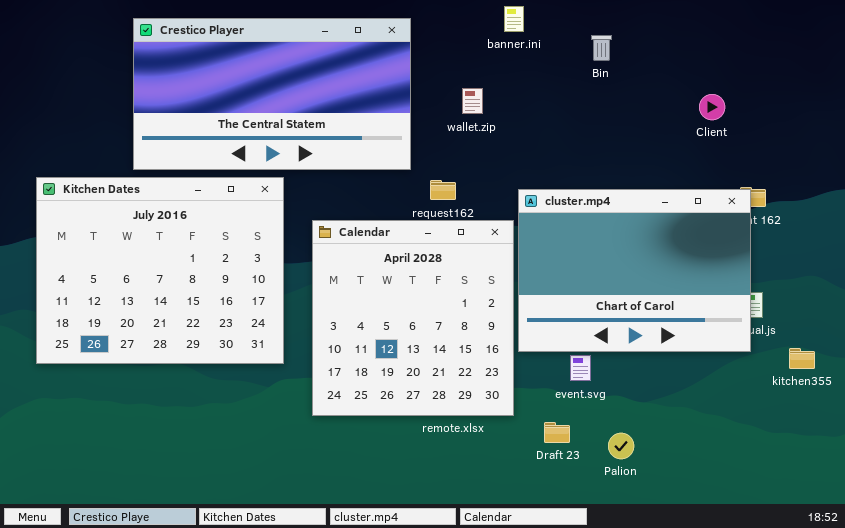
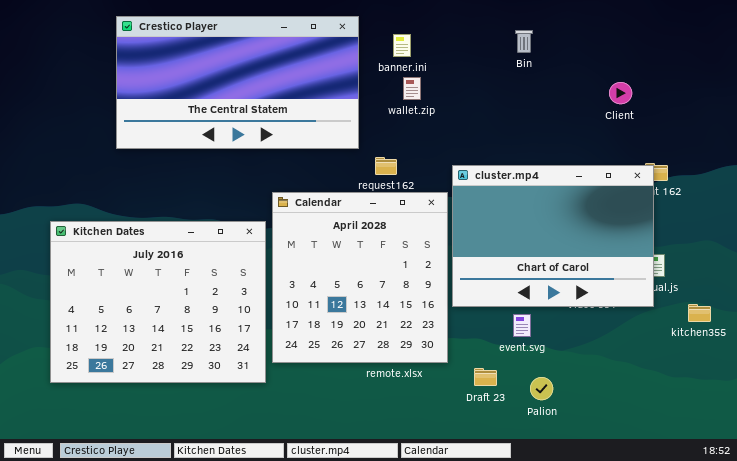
banner.ini: [504,6,524,32] -> [393,34,411,57], moved
Kitchen Dates: [36,177,284,364] -> [50,221,266,383], moved
event.svg: [570,355,591,381] -> [513,314,531,337], moved

